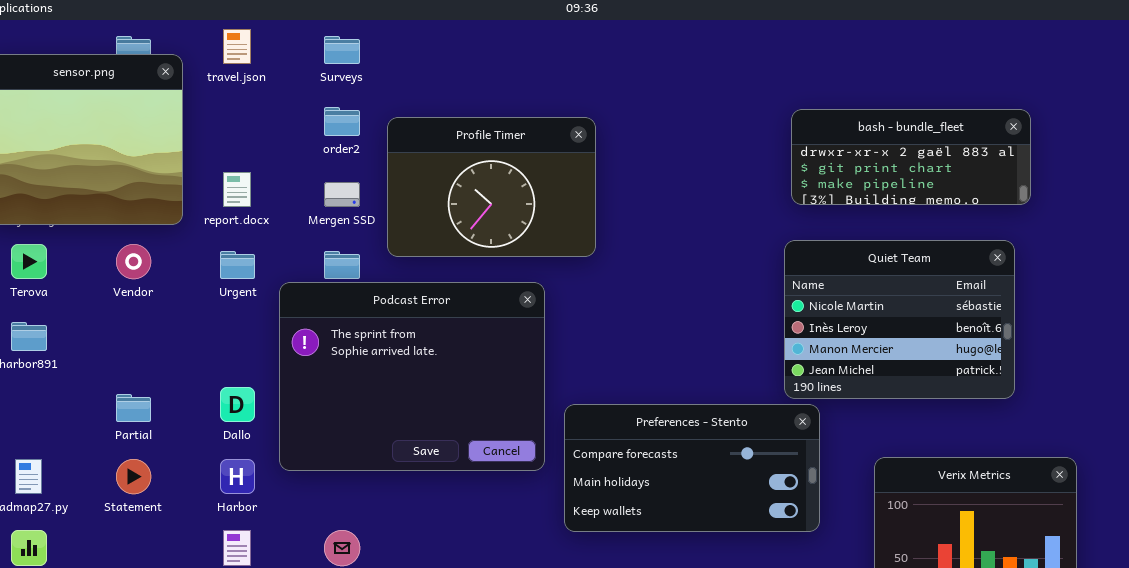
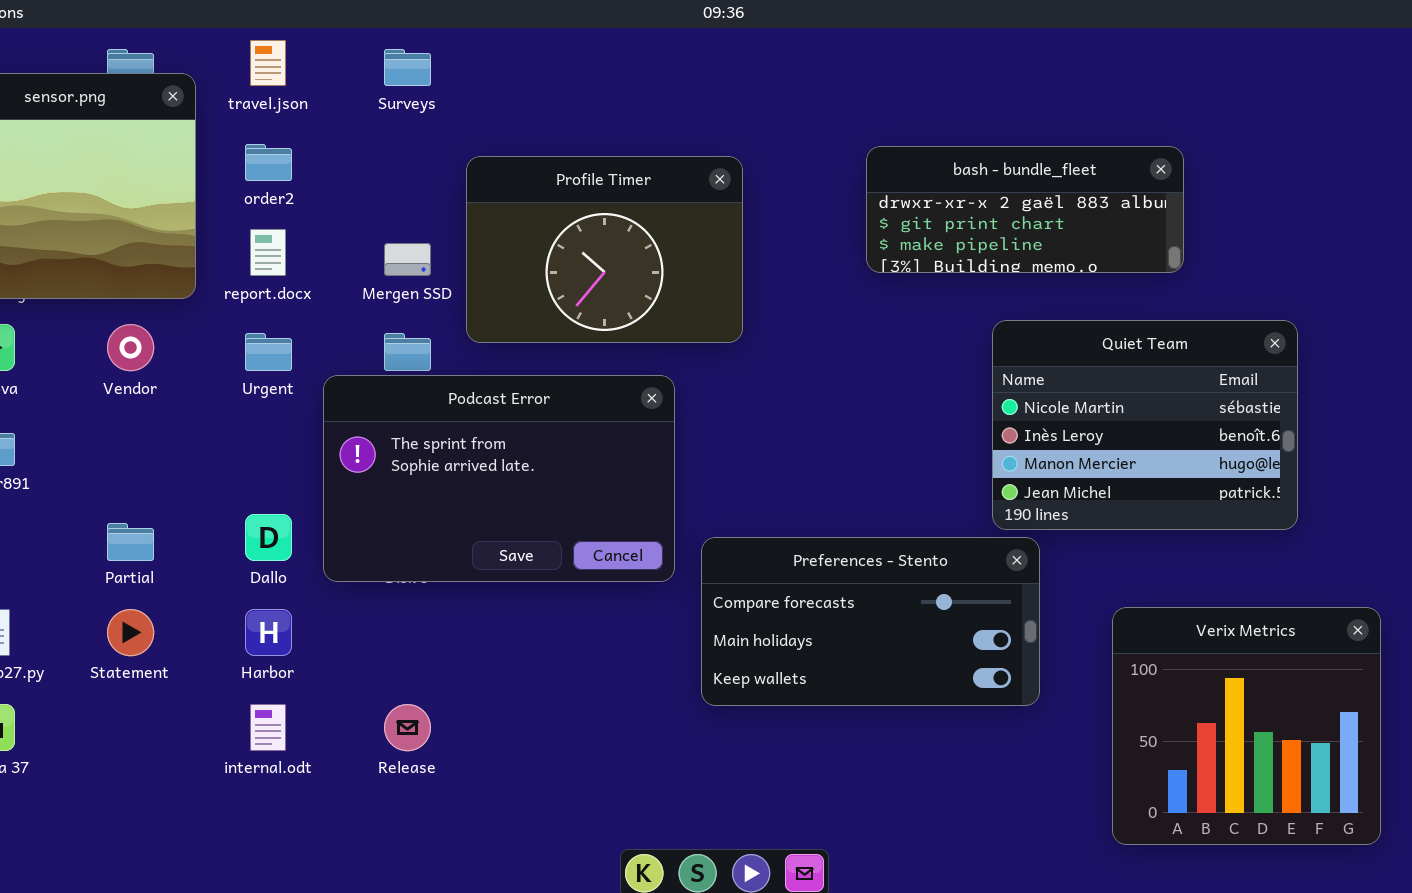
order2: [324,107,360,136] -> [245,144,292,181], moved
bash - bundle_fleet: [791,109,1031,205] -> [866,146,1184,273], moved
Podcast Error: [279,282,545,471] -> [323,375,675,582], resized

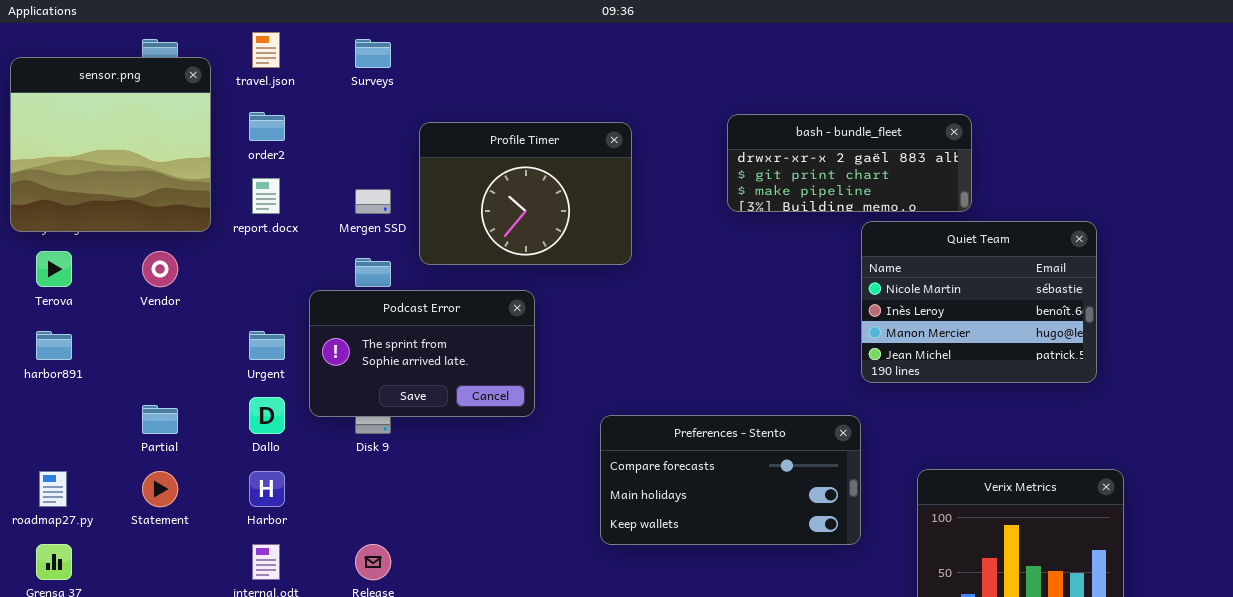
Quiet Team: [992,320,1298,530] -> [861,221,1097,383], moved
Urgent: [245,333,292,371] -> [249,331,285,360], moved
Podcast Error: [323,375,675,582] -> [309,290,535,417], resized

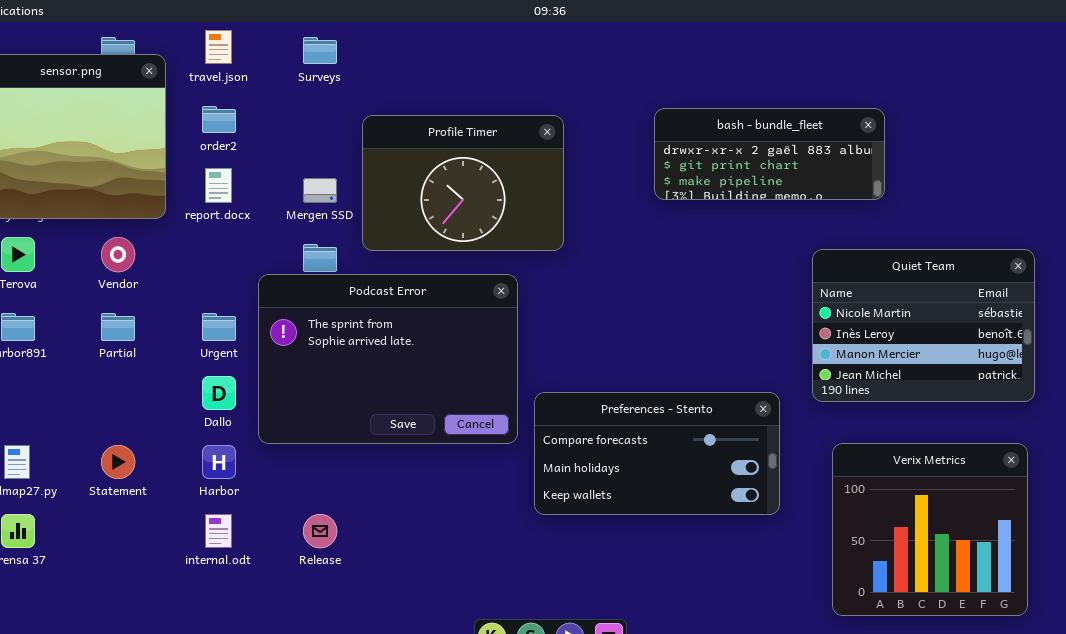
Quiet Team: [861,221,1097,383] -> [812,249,1035,402], moved
Podcast Error: [309,290,535,417] -> [258,274,518,444], resized
Partial: [142,405,178,434] -> [101,313,135,341], moved

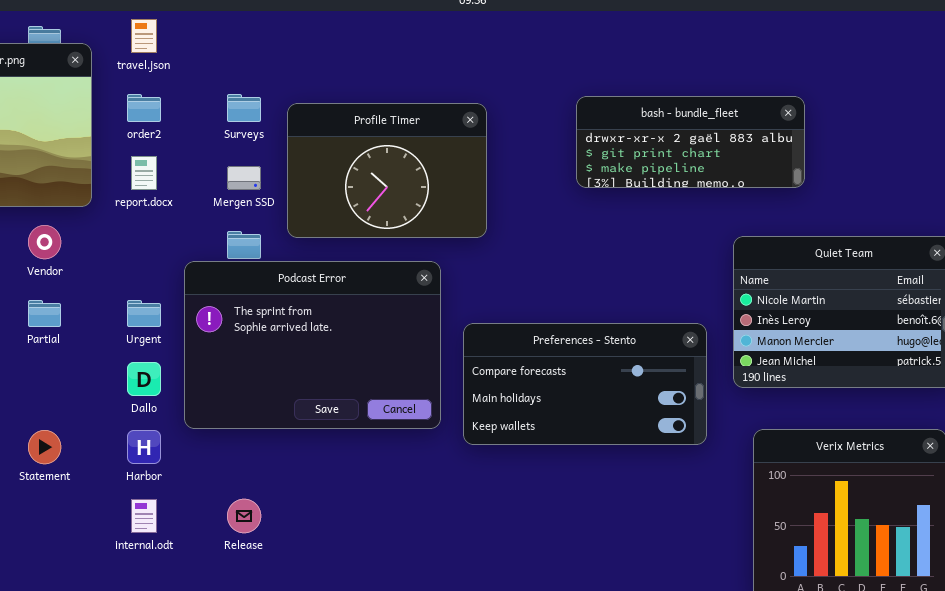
Surveys: [303,37,337,64] -> [227,94,261,122], moved
Preferences - Stento: [534,392,780,515] -> [463,323,707,445], moved

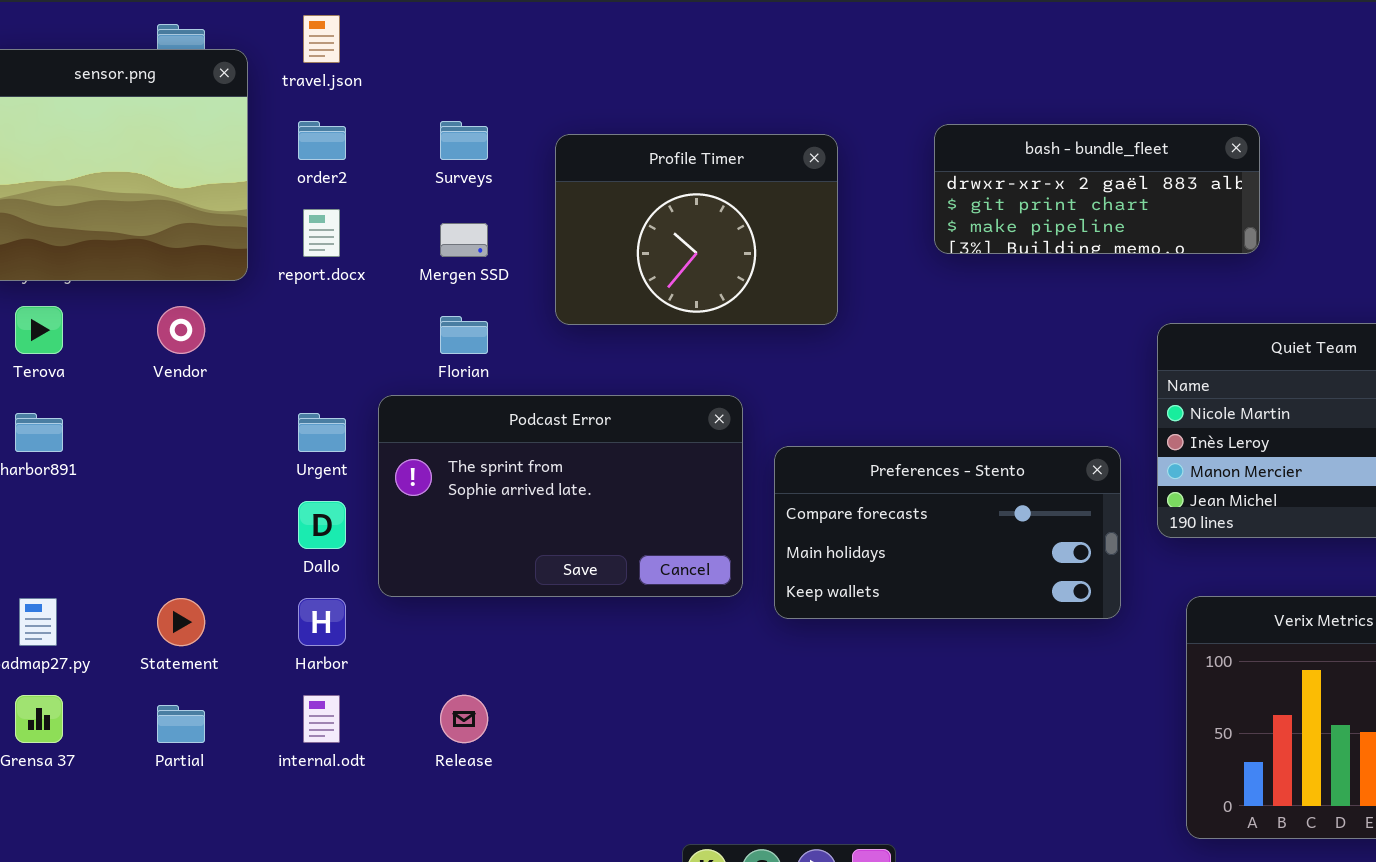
Profile Timer: [287,103,487,238] -> [555,134,838,325], moved
Podcast Error: [184,261,441,429] -> [378,395,743,597], resized
Partial: [28,300,61,327] -> [157,705,205,743], moved

